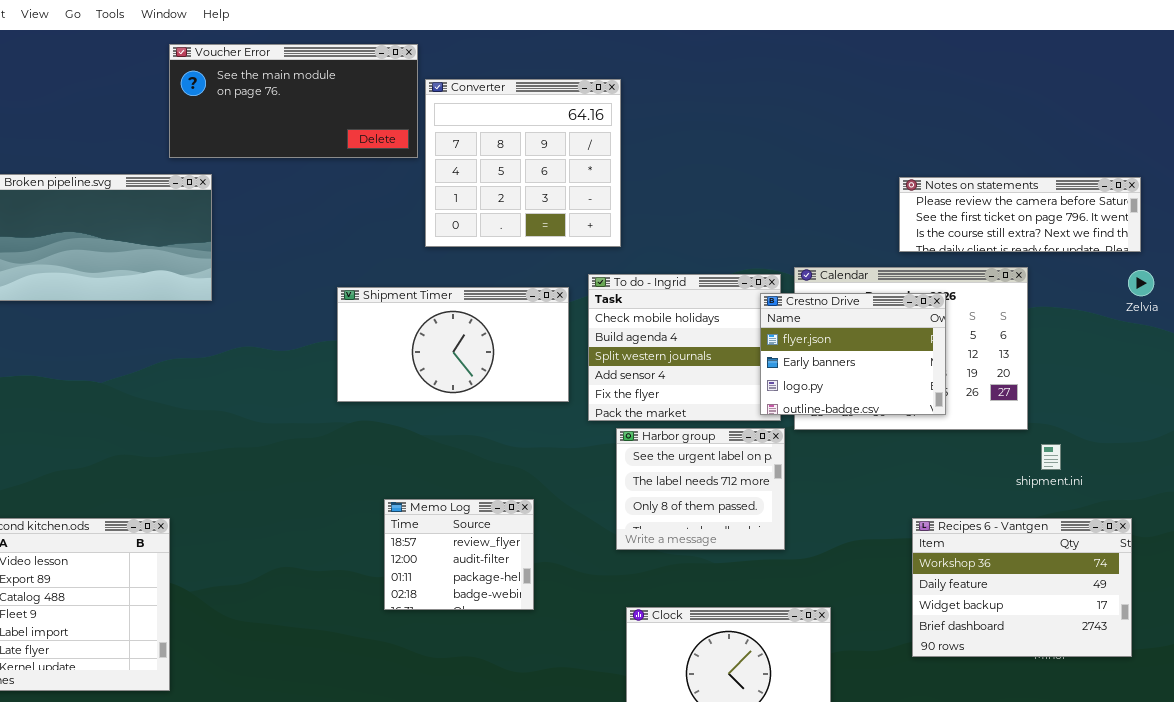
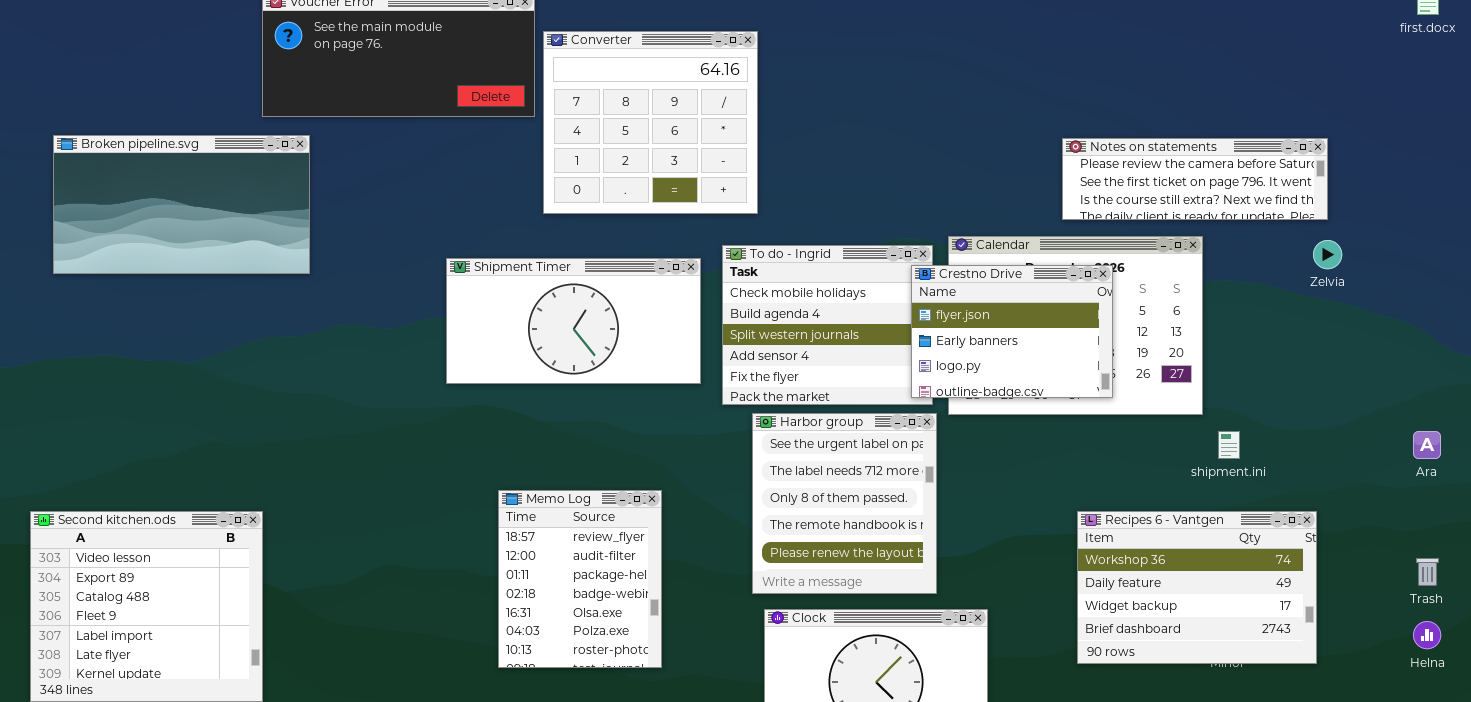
Harbor group: [616,428,785,550] -> [752,413,937,594], resized
Memo Log: [384,499,534,610] -> [498,490,662,668], resized

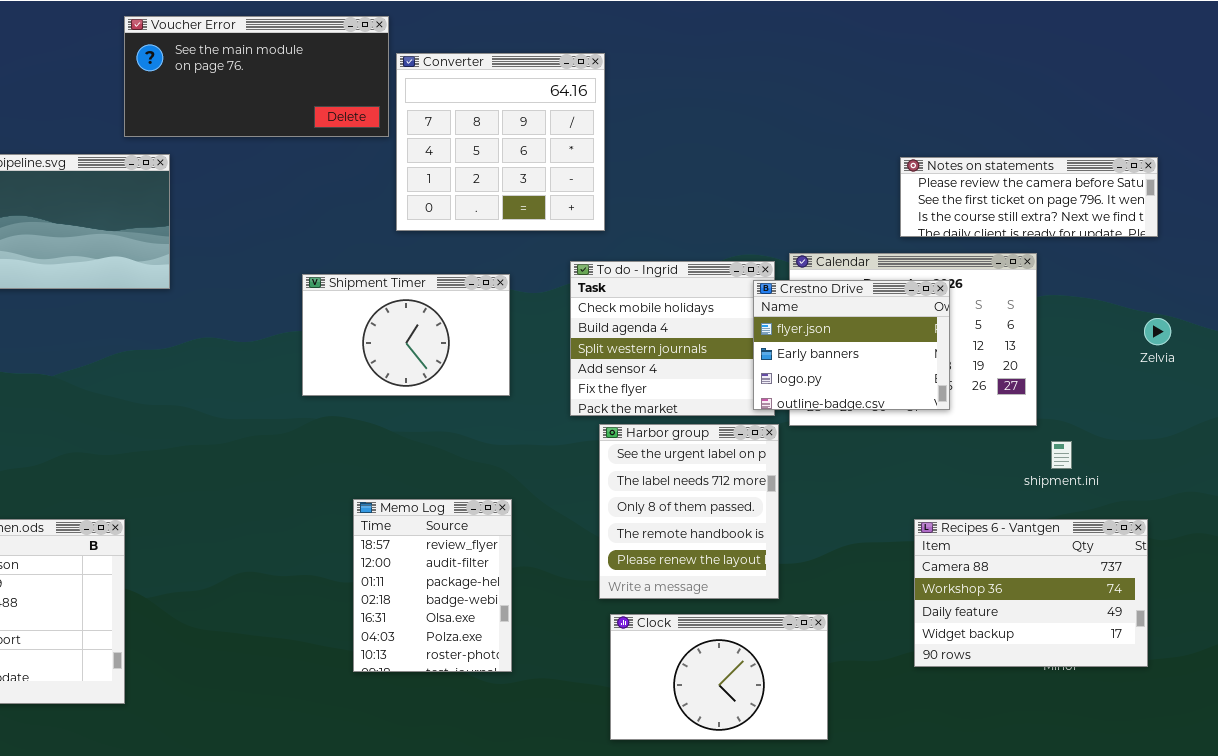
Zelvia: [1313,240,1342,269] -> [1144,318,1171,345], moved
Shipment Timer: [446,258,701,384] -> [302,274,510,396], resized
Recipes 6 - Vantgen: [1077,511,1317,664] -> [914,519,1148,667], scrolled up 1 row

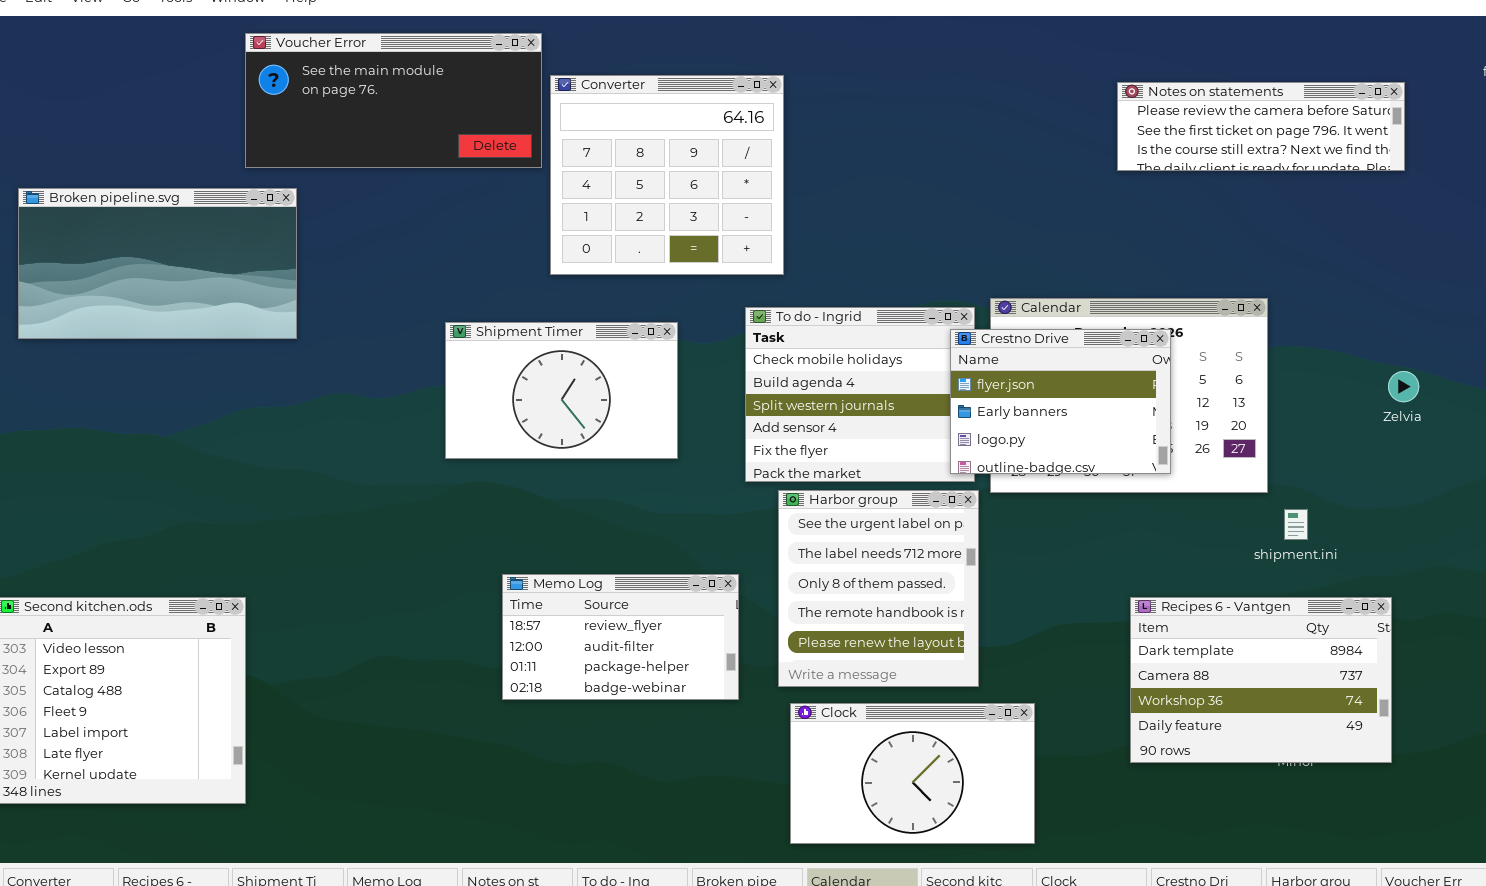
Notes on statements: [900,157,1158,237] -> [1117,82,1405,171], moved
Memo Log: [353,499,512,672] -> [502,574,739,700], resized
Recipes 6 - Vantgen: [914,519,1148,667] -> [1130,597,1392,763], scrolled up 1 row

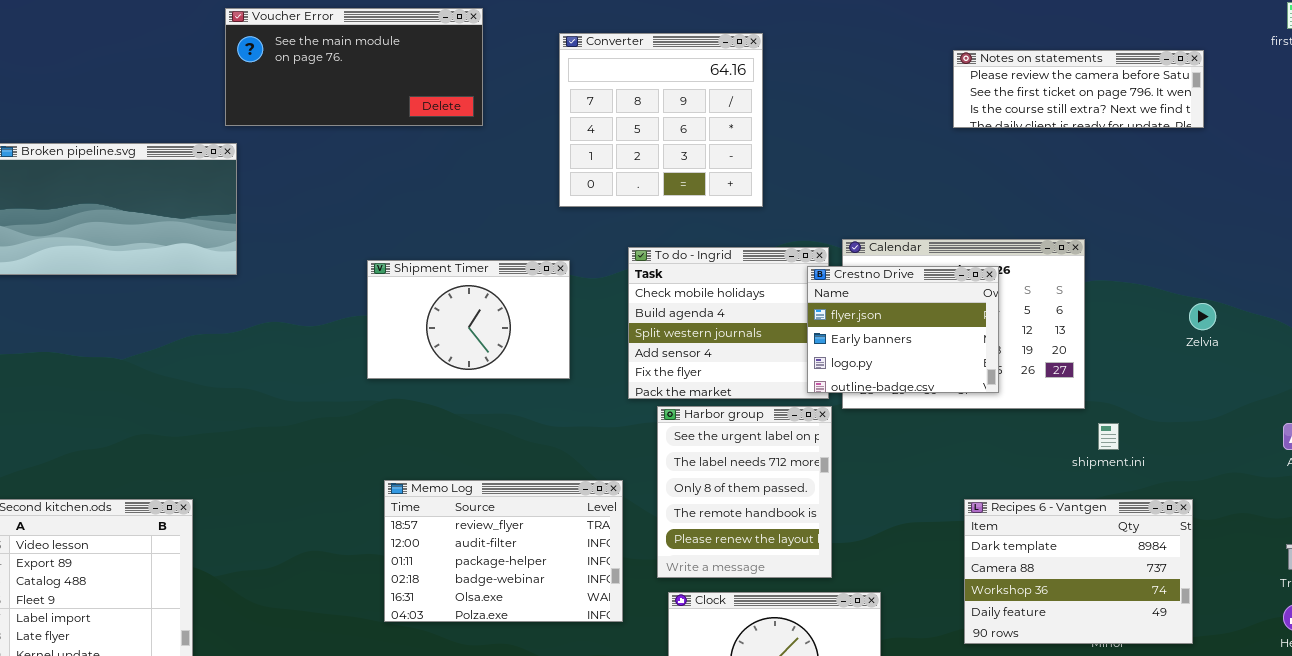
Voucher Error: [245,33,542,168] -> [225,8,483,126], moved
Converter: [550,75,784,275] -> [559,33,763,207], moved
Memo Log: [502,574,739,700] -> [384,480,623,622], resized

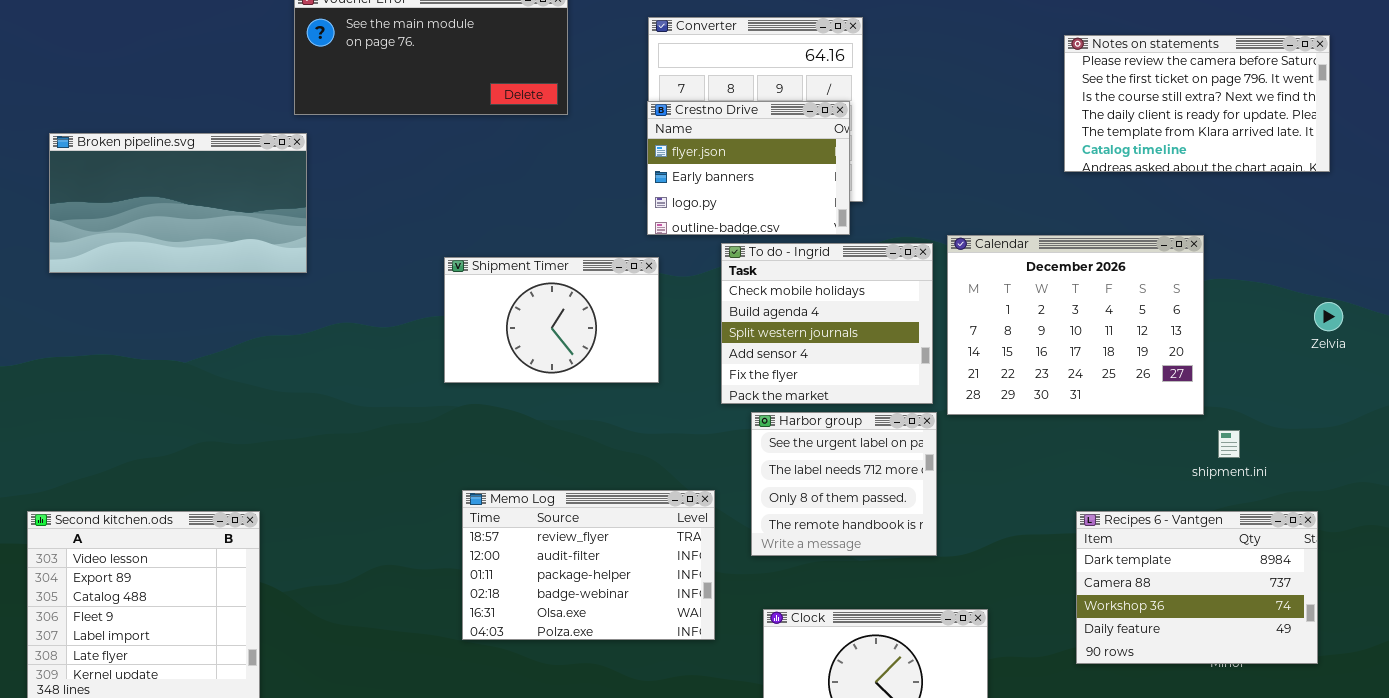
Notes on statements: [953,50,1204,128] -> [1064,35,1330,172], resized
Crestno Drive: [807,266,999,393] -> [647,101,850,235], moved
Harbor group: [657,406,832,578] -> [751,412,937,556], resized

